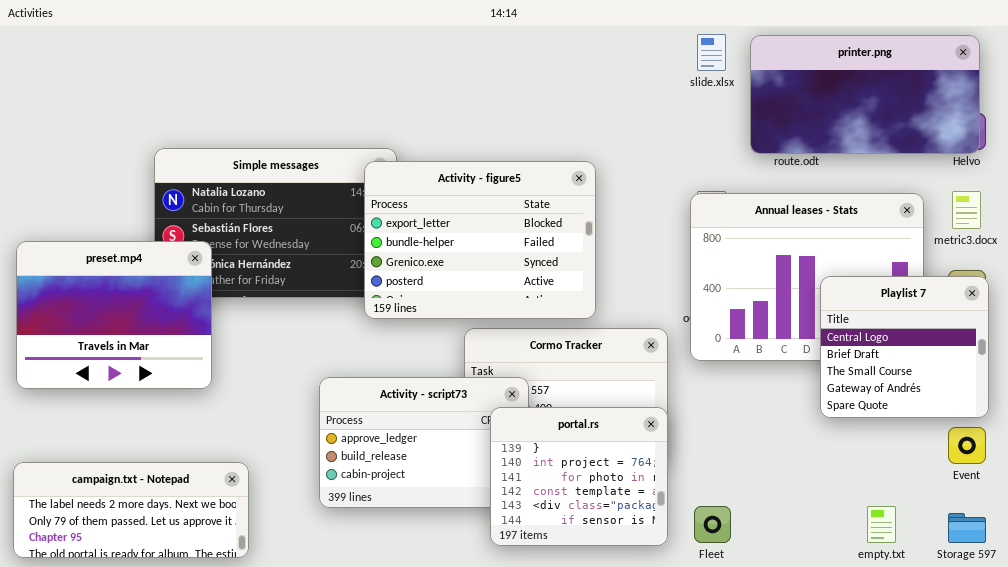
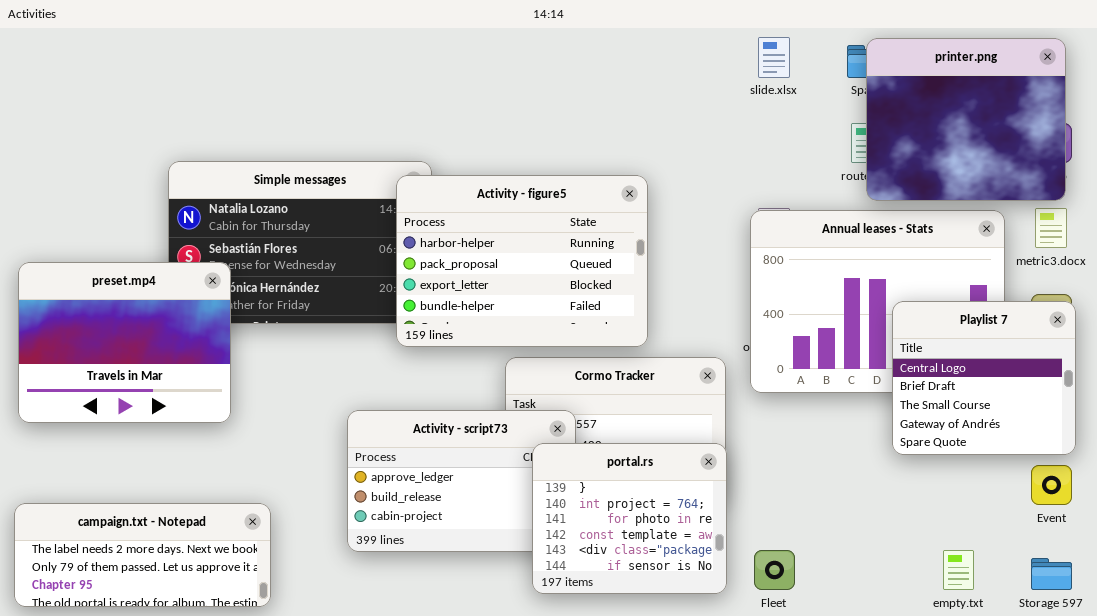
printer.png: [750,35,980,154] -> [866,38,1066,201], resized
Activity - figure5: [364,161,596,319] -> [396,175,648,347], scrolled up 2 rows

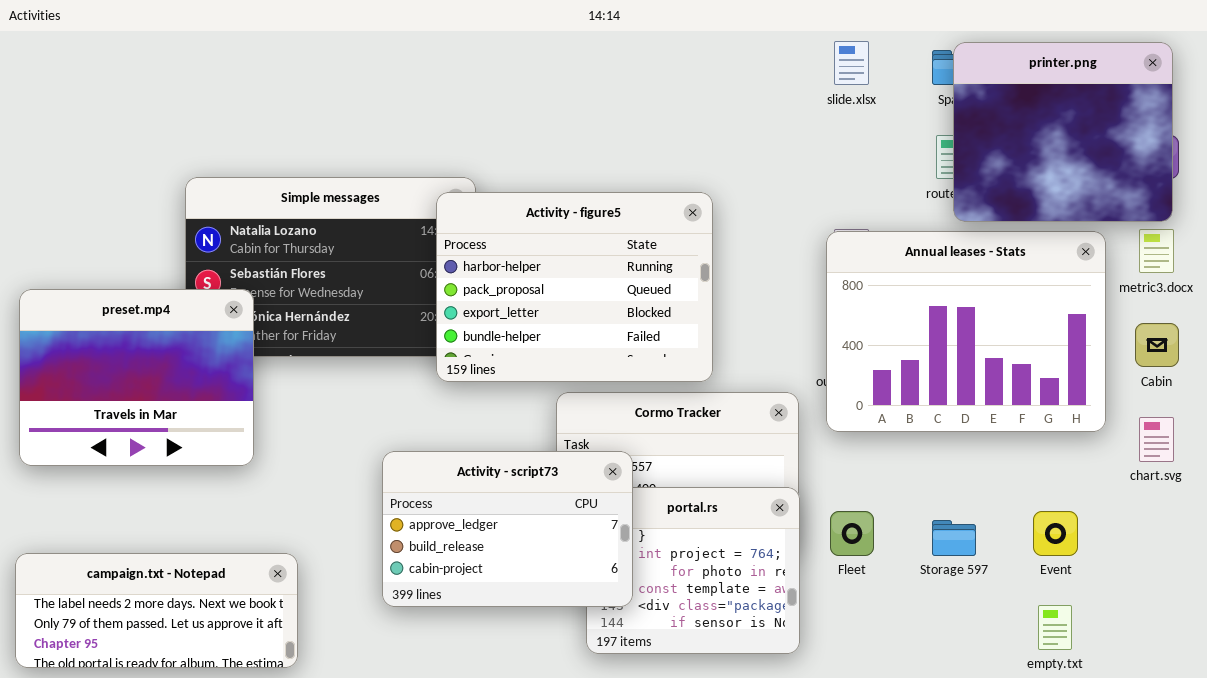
Playlist 7: [892,301,1076,455] -> none, closed
Activity - script73: [347,410,576,552] -> [382,451,633,607], raised
Event: [1031,465,1072,505] -> [1033,511,1078,556], moved
Fleet: [754,550,795,590] -> [830,511,874,556], moved
Storage 597: [1031,558,1072,590] -> [932,520,976,556], moved

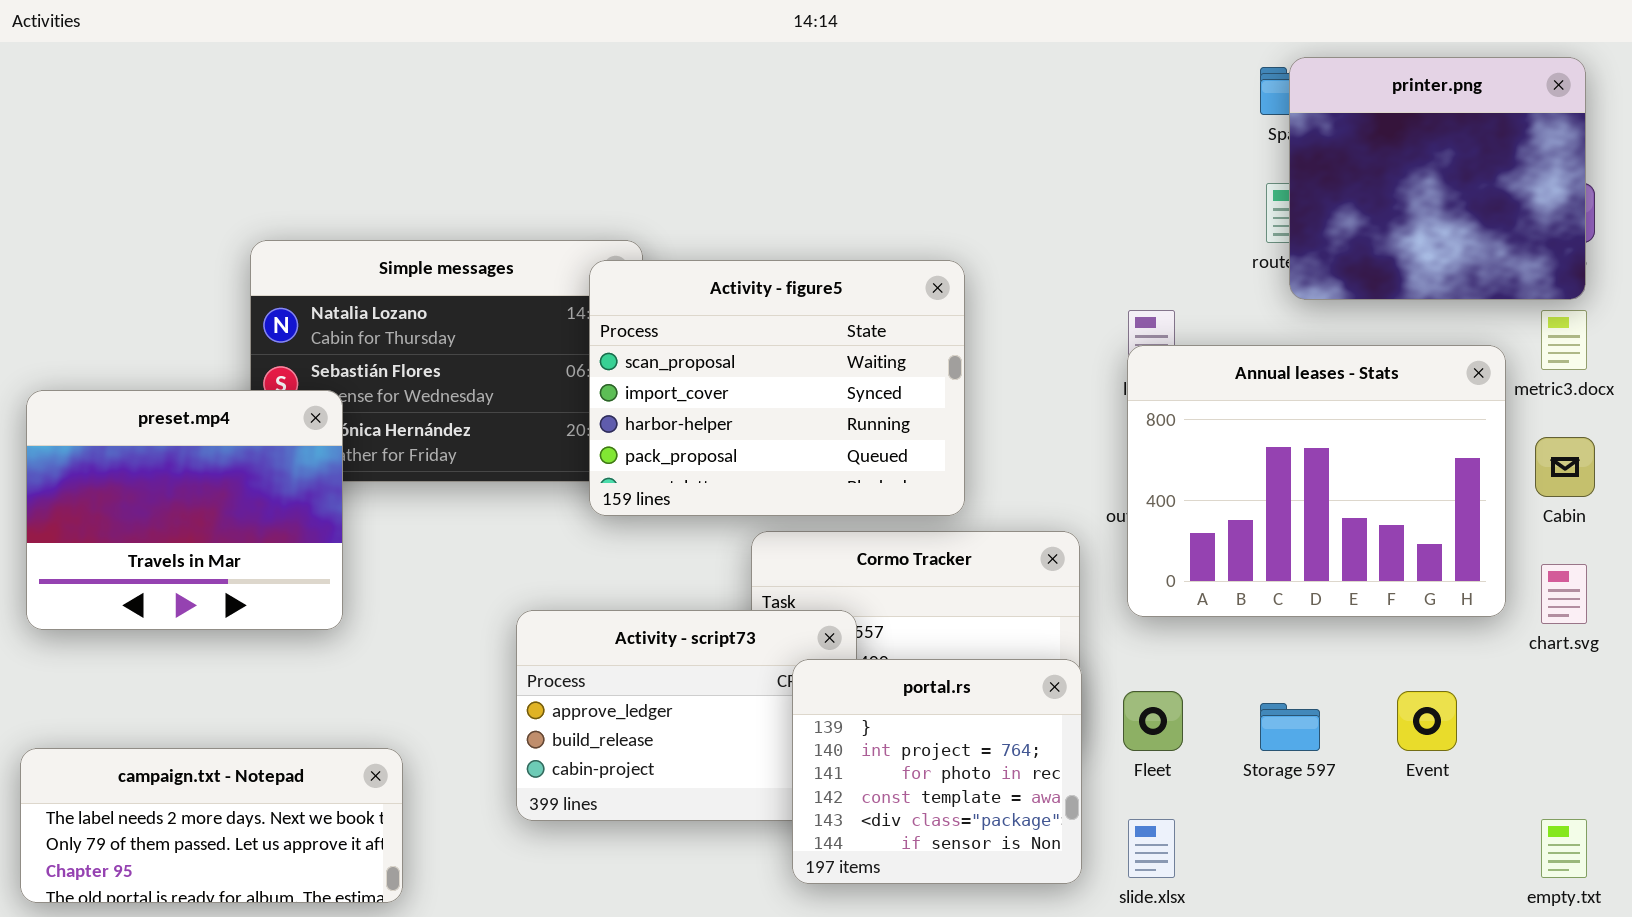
slide.xlsx: [834,41,869,85] -> [1128,819,1175,878], moved
Activity - figure5: [436,192,713,382] -> [589,260,965,516], scrolled up 2 rows
Annual leases - Stats: [826,231,1106,432] -> [1127,345,1506,617], moved
portal.rs: [586,487,800,654] -> [792,659,1082,884], raised
empty.txt: [1038,605,1072,650] -> [1541,819,1587,878], moved

